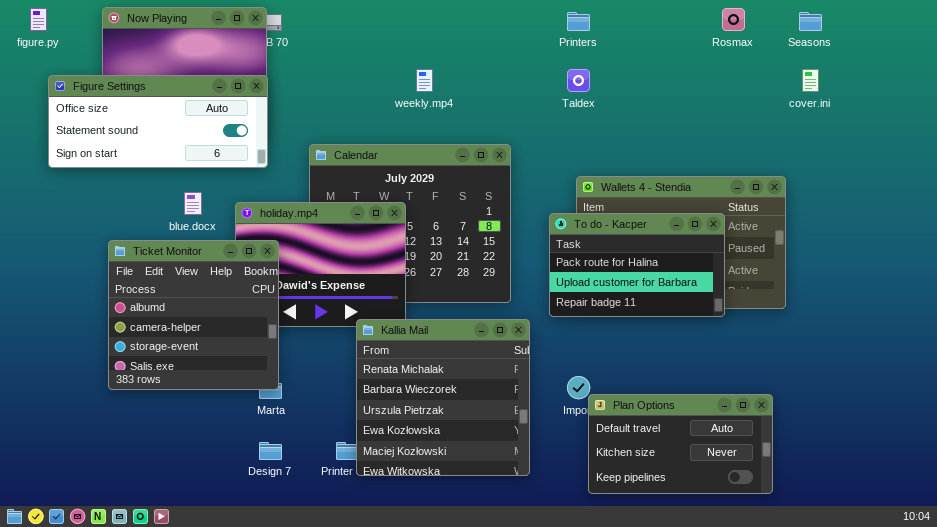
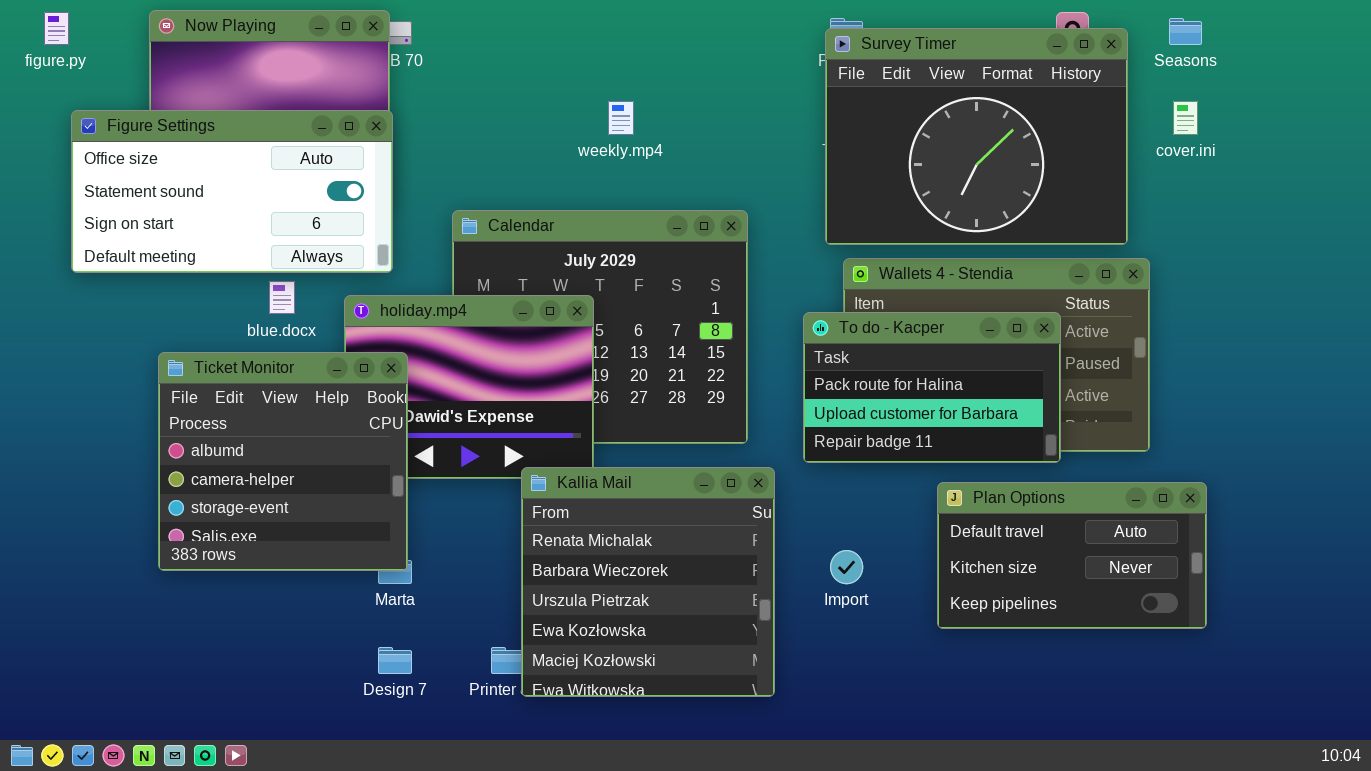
Survey Timer: none -> [825,28,1128,245], opened
Figure Settings: [48,75,268,168] -> [71,110,393,273], resized
Plan Options: [588,394,773,494] -> [937,482,1207,629], moved

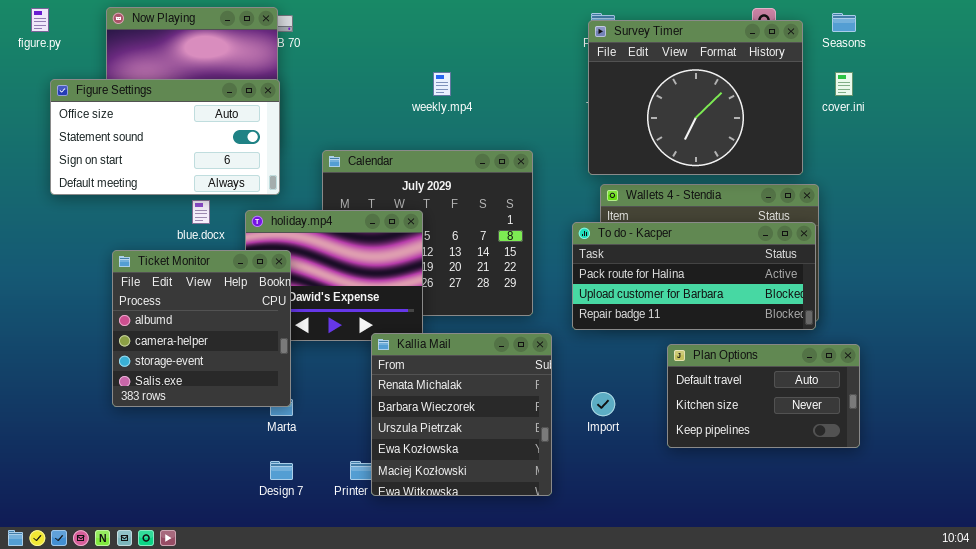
To do - Kacper: [803,312,1061,463] -> [572,222,816,330], resized

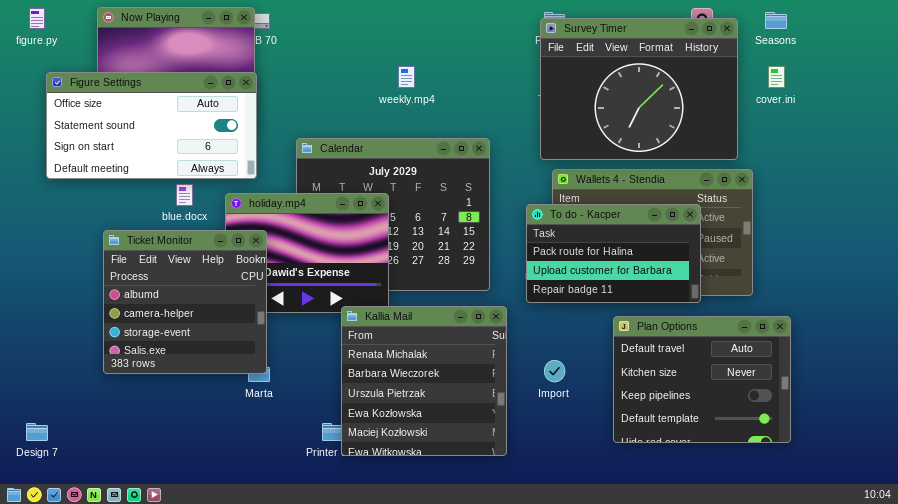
To do - Kacper: [572,222,816,330] -> [526,204,701,303], resized
Plan Options: [667,344,860,448] -> [613,316,791,443], resized
Design 7: [270,461,293,480] -> [26,423,48,441], moved

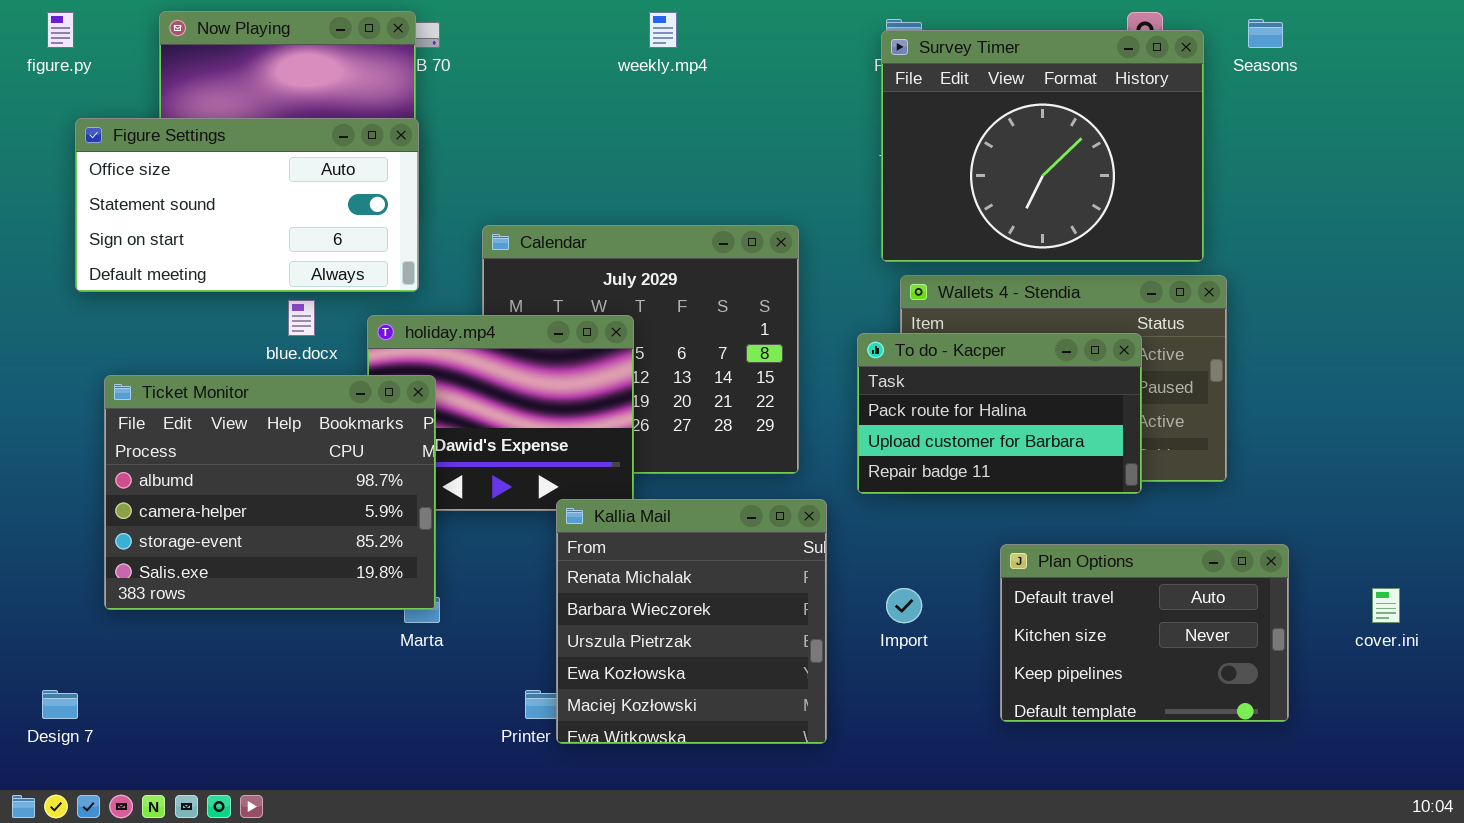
weekly.mp4: [398,66,415,88] -> [649,12,677,48], moved
cover.ini: [768,66,785,88] -> [1372,588,1400,623], moved
Ticket Monitor: [103,230,267,374] -> [104,375,436,610], resized
Plan Options: [613,316,791,443] -> [1000,544,1289,722], resized

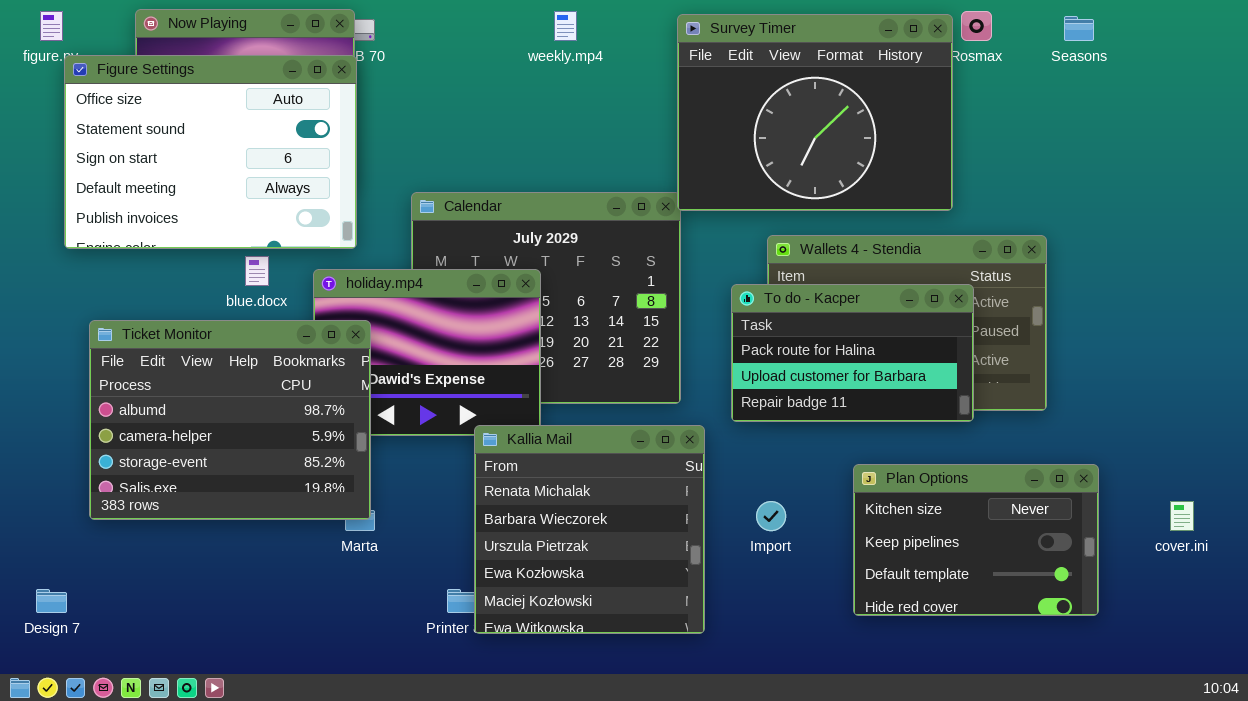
Survey Timer: [881,30,1204,262] -> [677,14,953,211], moved
Figure Settings: [75,118,419,292] -> [64,55,357,249], resized
Plan Options: [1000,544,1289,722] -> [853,464,1099,616], scrolled down 1 row

